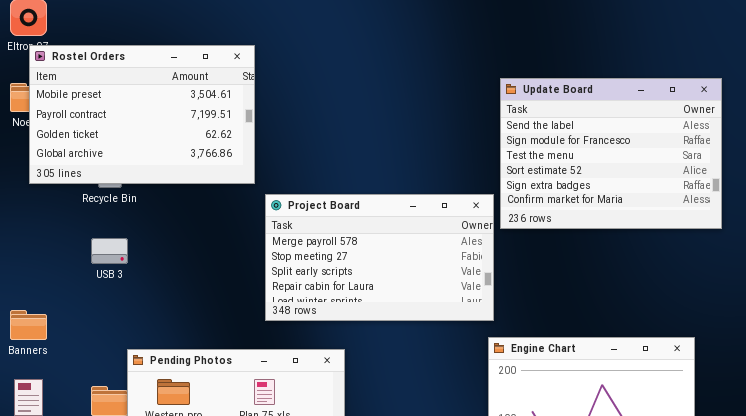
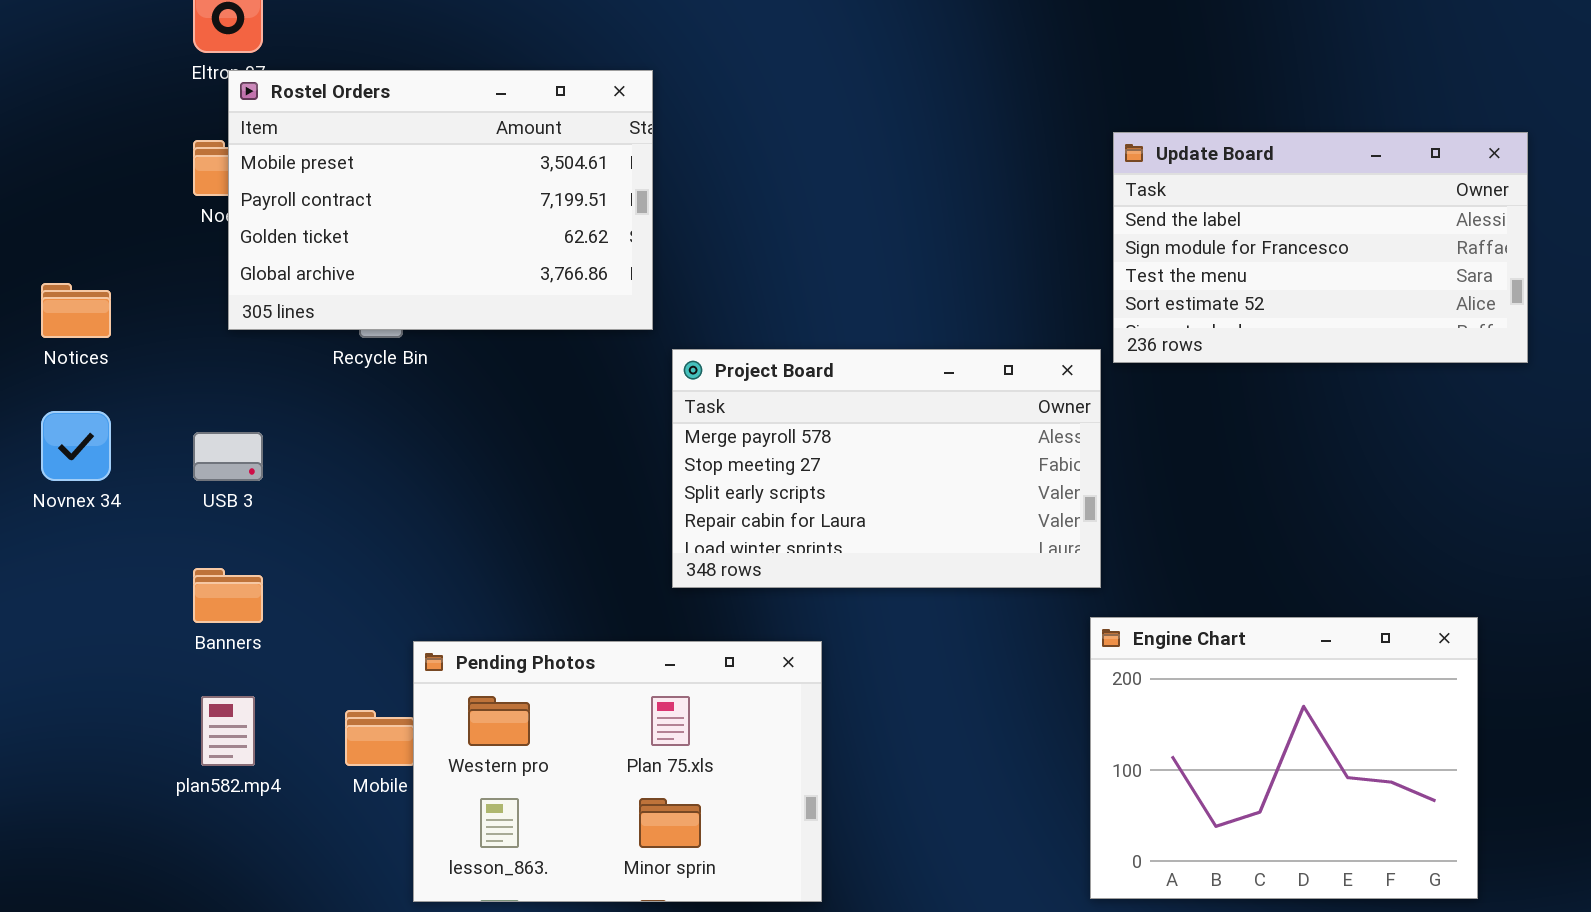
Update Board: [500,78,722,229] -> [1113,132,1528,363], resized
USB 3: [91,238,128,264] -> [193,432,263,481], moved

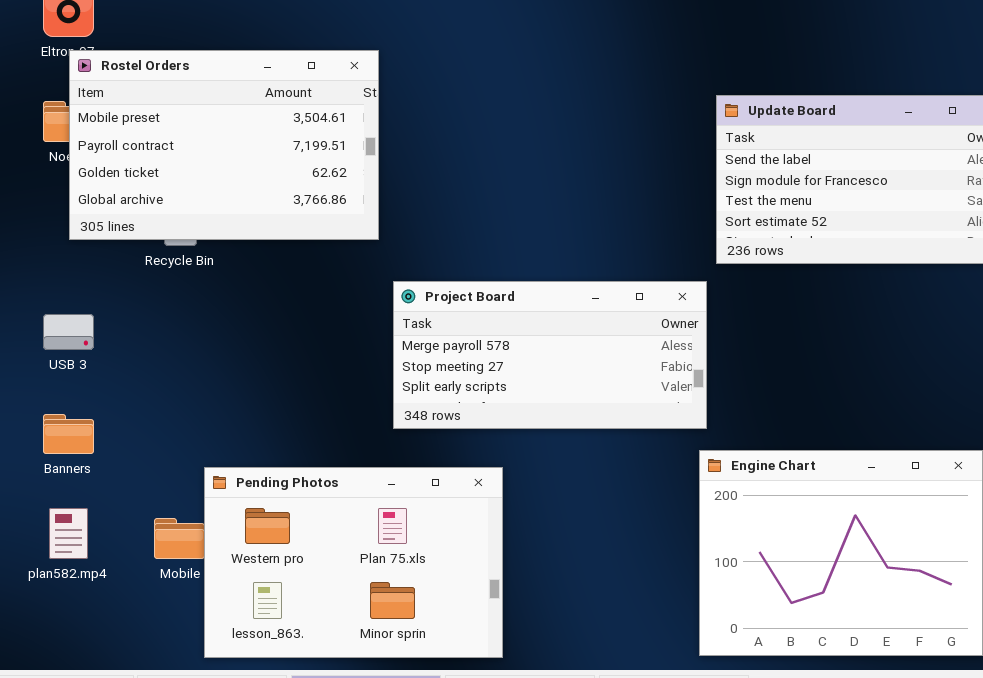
Project Board: [672,349,1101,588] -> [393,281,707,429], resized

